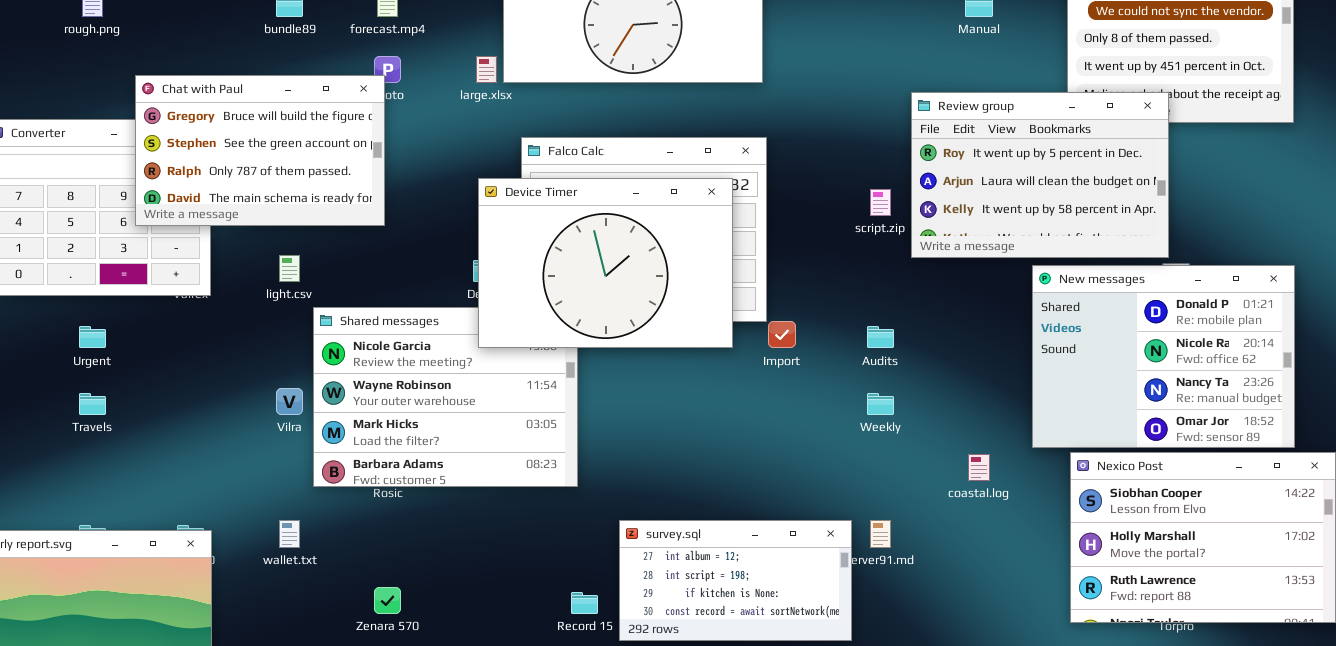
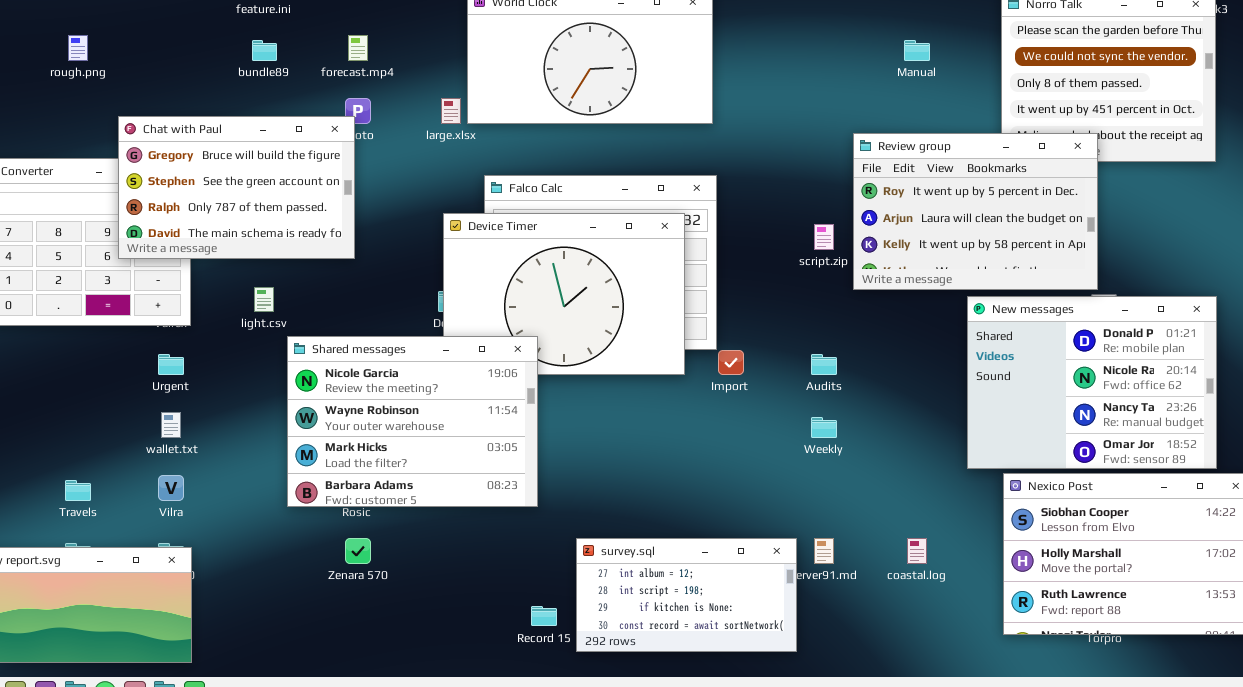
Shared messages: [313,307,578,487] -> [287,336,538,507], raised
Urgent: [79,326,106,348] -> [158,354,184,375], moved
Vilra: [276,388,303,415] -> [158,475,184,501], moved
Travels: [79,393,106,415] -> [65,480,91,501], moved
coastal.log: [968,454,990,481] -> [907,538,927,564], moved
wallet.txt: [279,520,300,548] -> [161,412,181,438], moved
Zenara 570: [374,587,401,614] -> [345,538,371,564], moved

